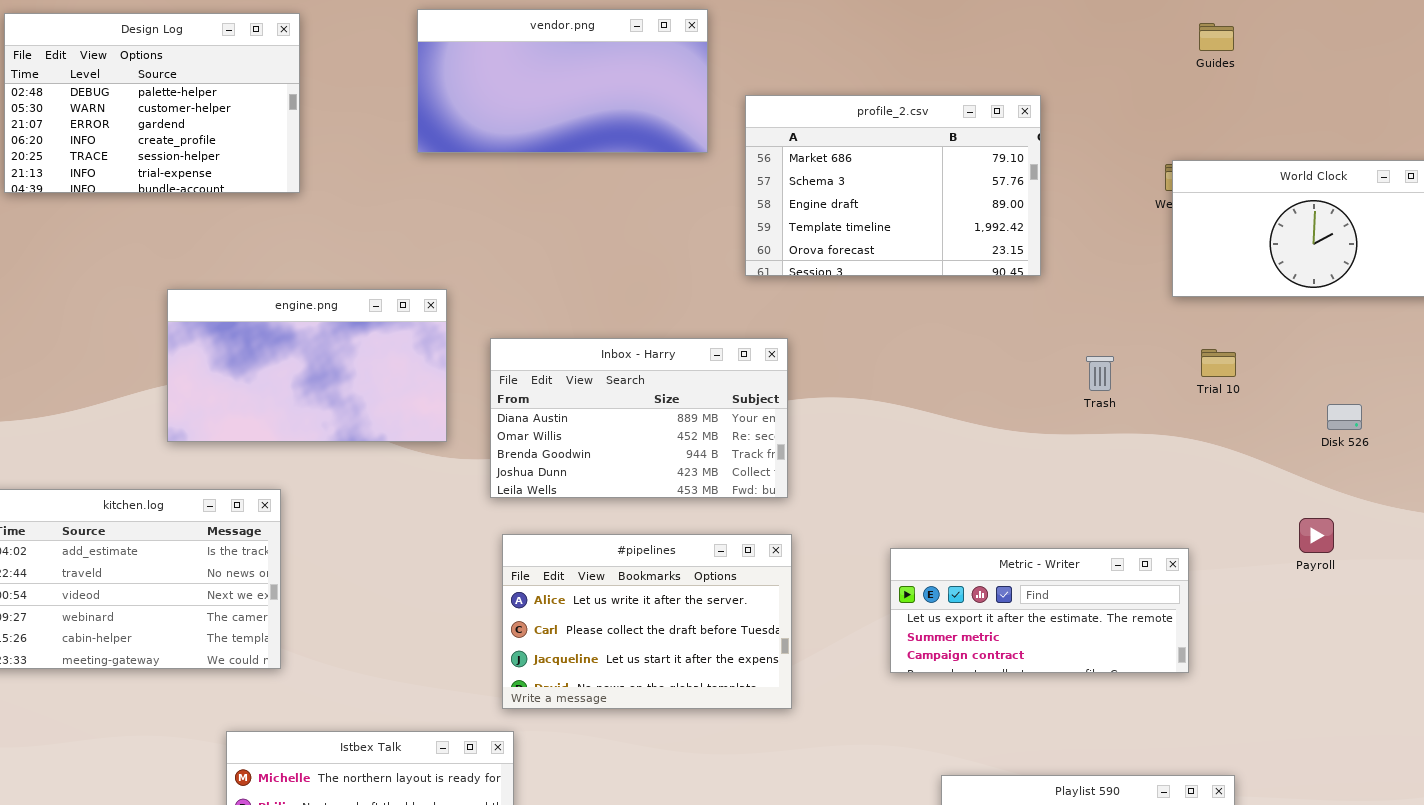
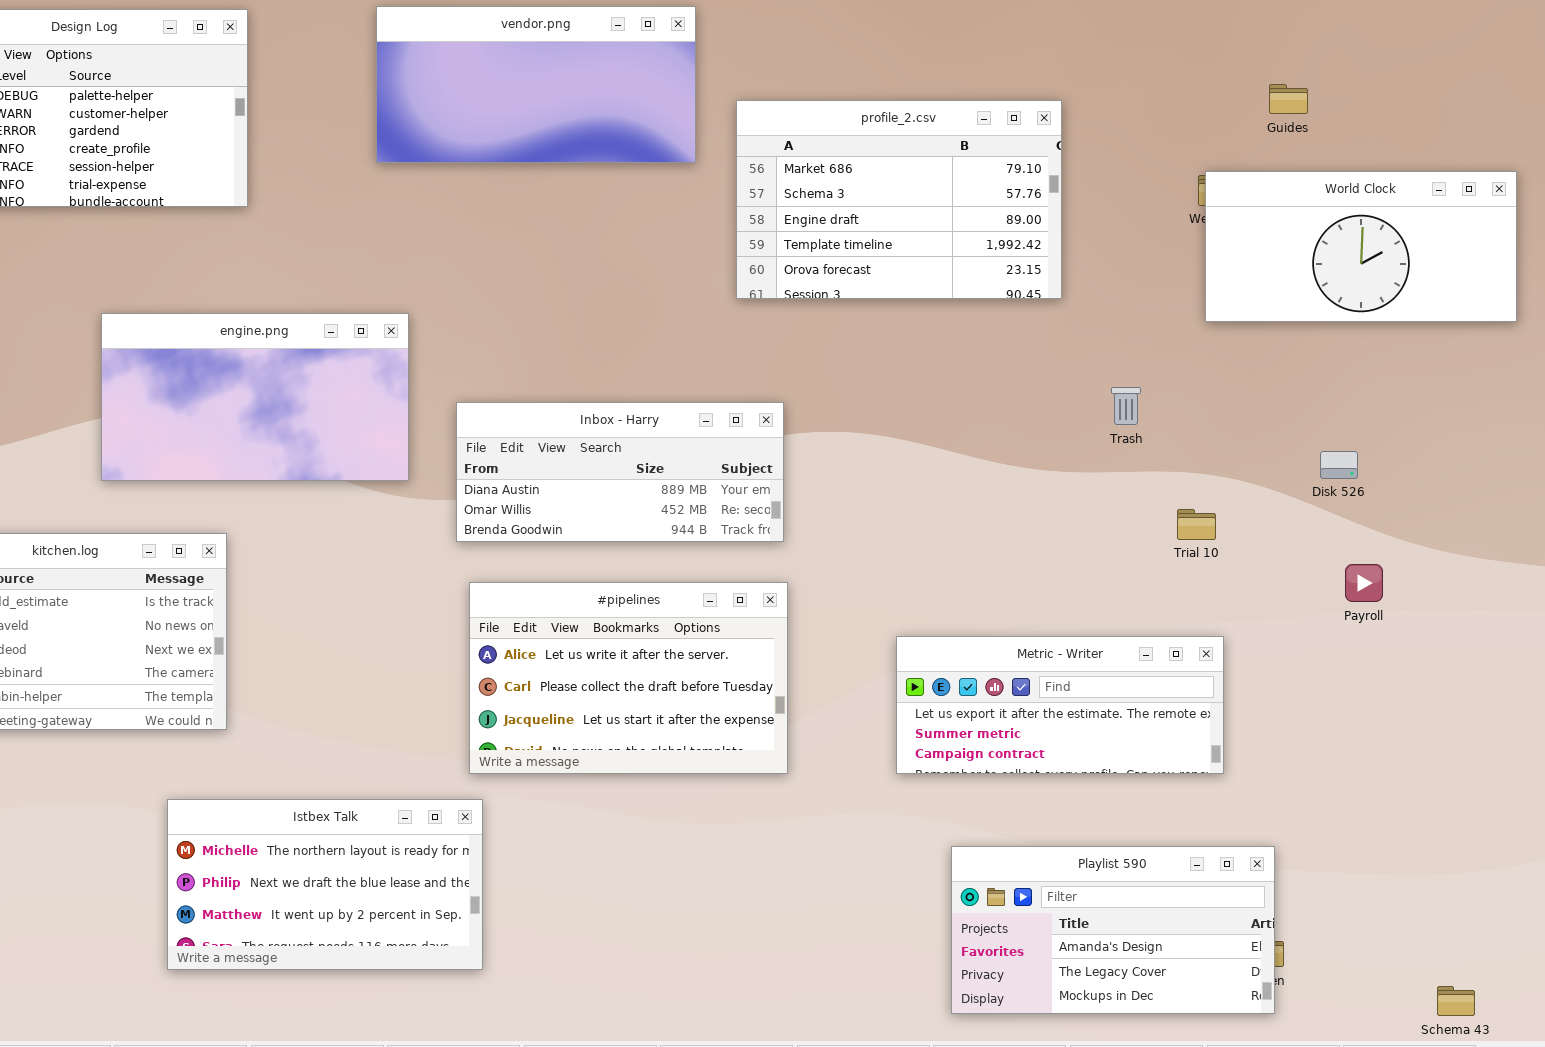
Guides: [1199,23,1234,51] -> [1269,84,1308,114], moved
Inbox - Harry: [490,338,788,498] -> [456,402,784,542], resized
Trial 10: [1201,349,1236,377] -> [1177,509,1216,540], moved
Disk 526: [1327,404,1362,430] -> [1320,451,1358,479], moved
Metric - Writer: [890,548,1189,673] -> [896,636,1224,774], moved

